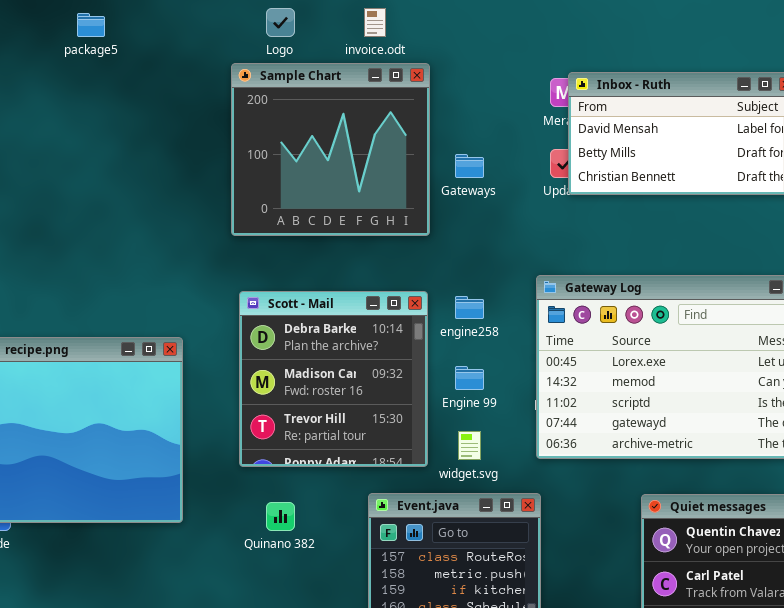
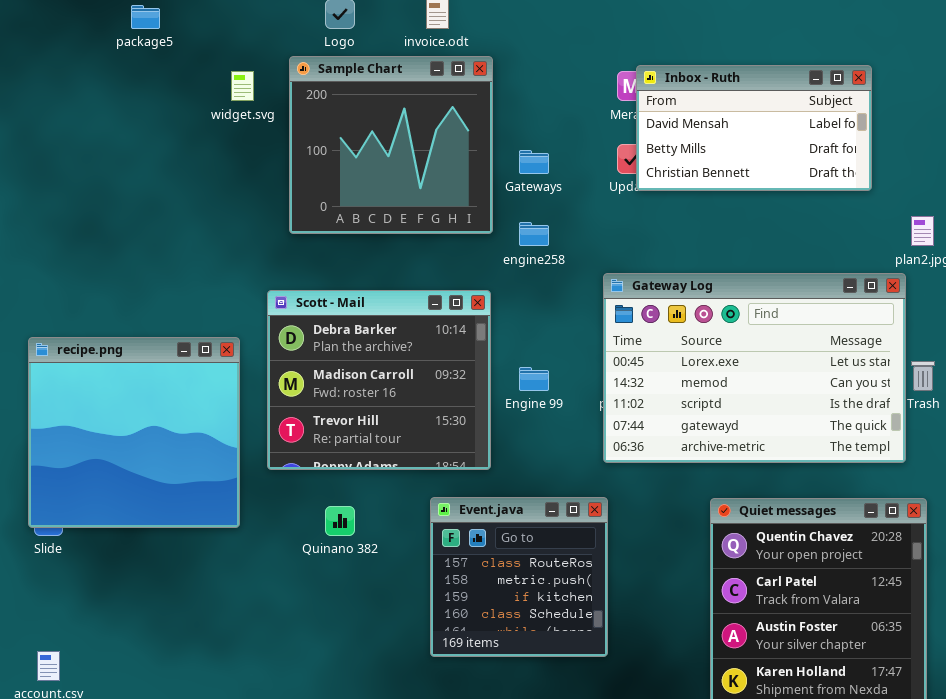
Scott - Mail: [239,291,428,467] -> [267,290,491,470], resized
engine258: [455,296,484,319] -> [519,222,549,246], moved
widget.svg: [458,431,481,460] -> [231,71,254,101], moved

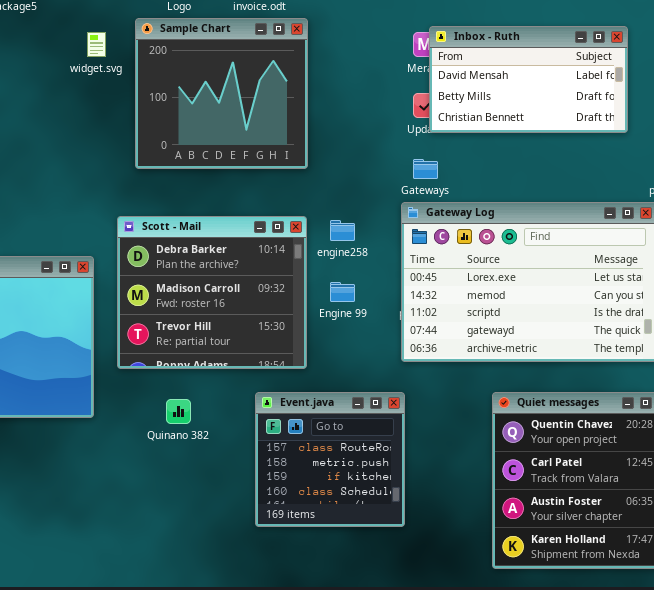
Gateways: [519,150,549,174] -> [413,159,438,179], moved
engine258: [519,222,549,246] -> [330,220,355,241], moved

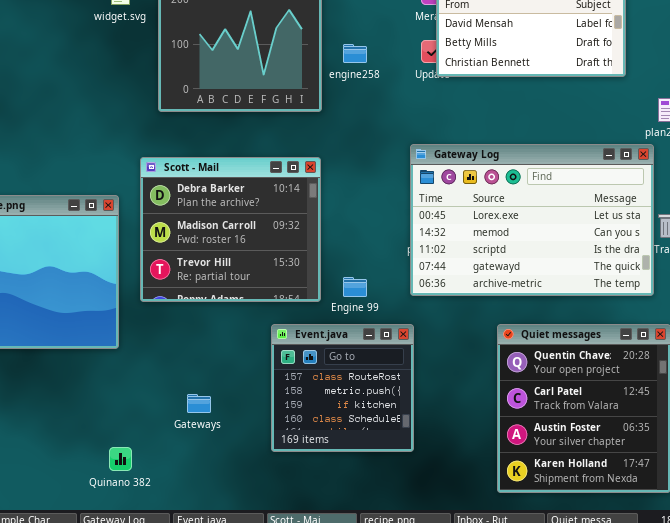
Gateways: [413,159,438,179] -> [187,394,211,413], moved
engine258: [330,220,355,241] -> [343,44,367,63], moved
Engine 99: [330,282,355,302] -> [343,277,367,297], moved
Quinano 382: [166,399,191,424] -> [109,447,132,471], moved

